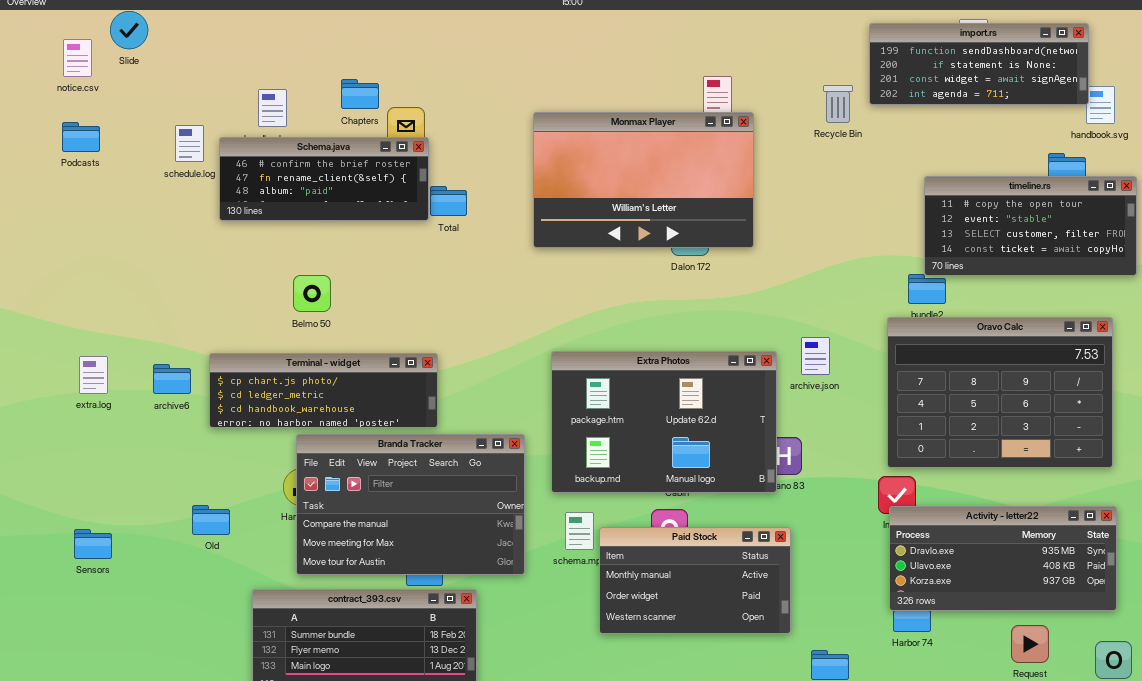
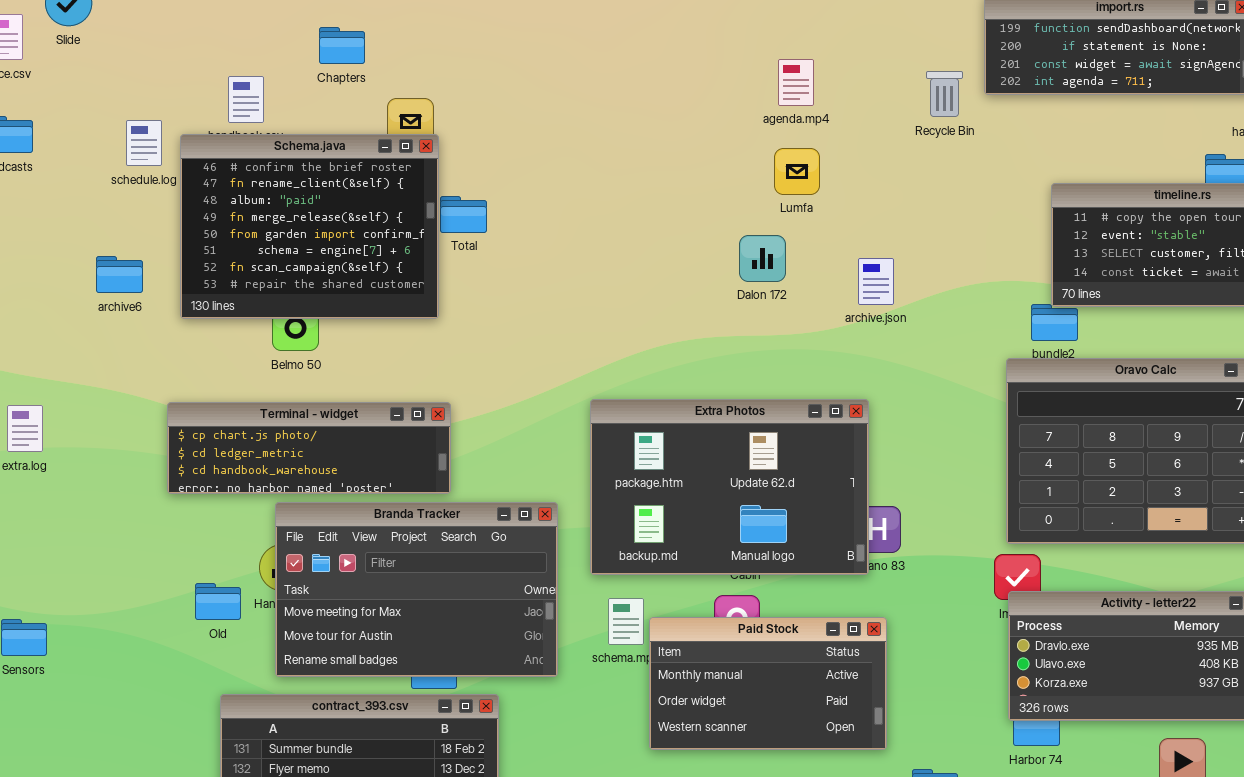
Chapters: [341,79,379,109] -> [319,27,365,64], moved
Monmax Player: [533,112,754,248] -> none, closed
Schema.java: [219,137,429,221] -> [180,134,439,319], resized
archive.json: [801,337,830,375] -> [858,258,894,305], moved
archive6: [153,364,191,394] -> [96,256,143,293], moved
Branda Tracker: [296,434,525,575] -> [275,502,558,677], scrolled down 1 row
Old: [192,505,230,535] -> [195,583,241,620], moved

